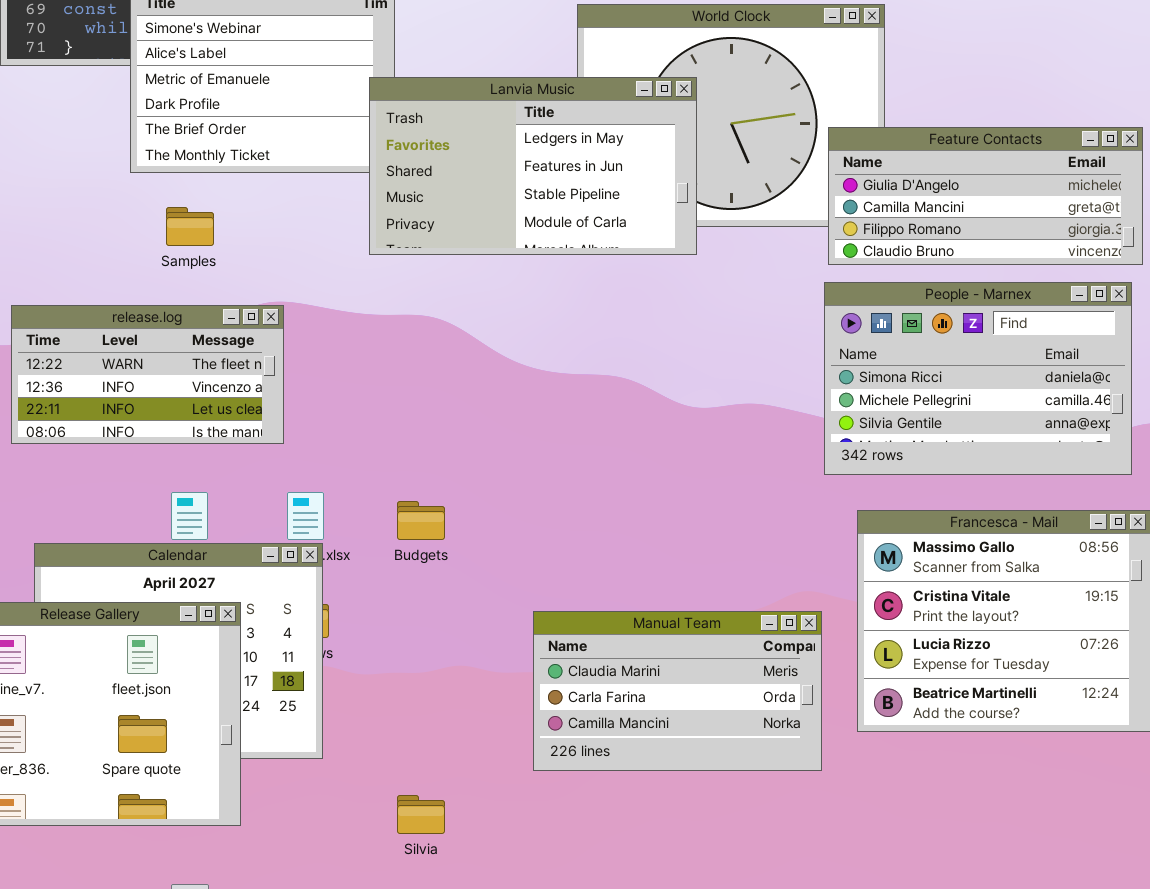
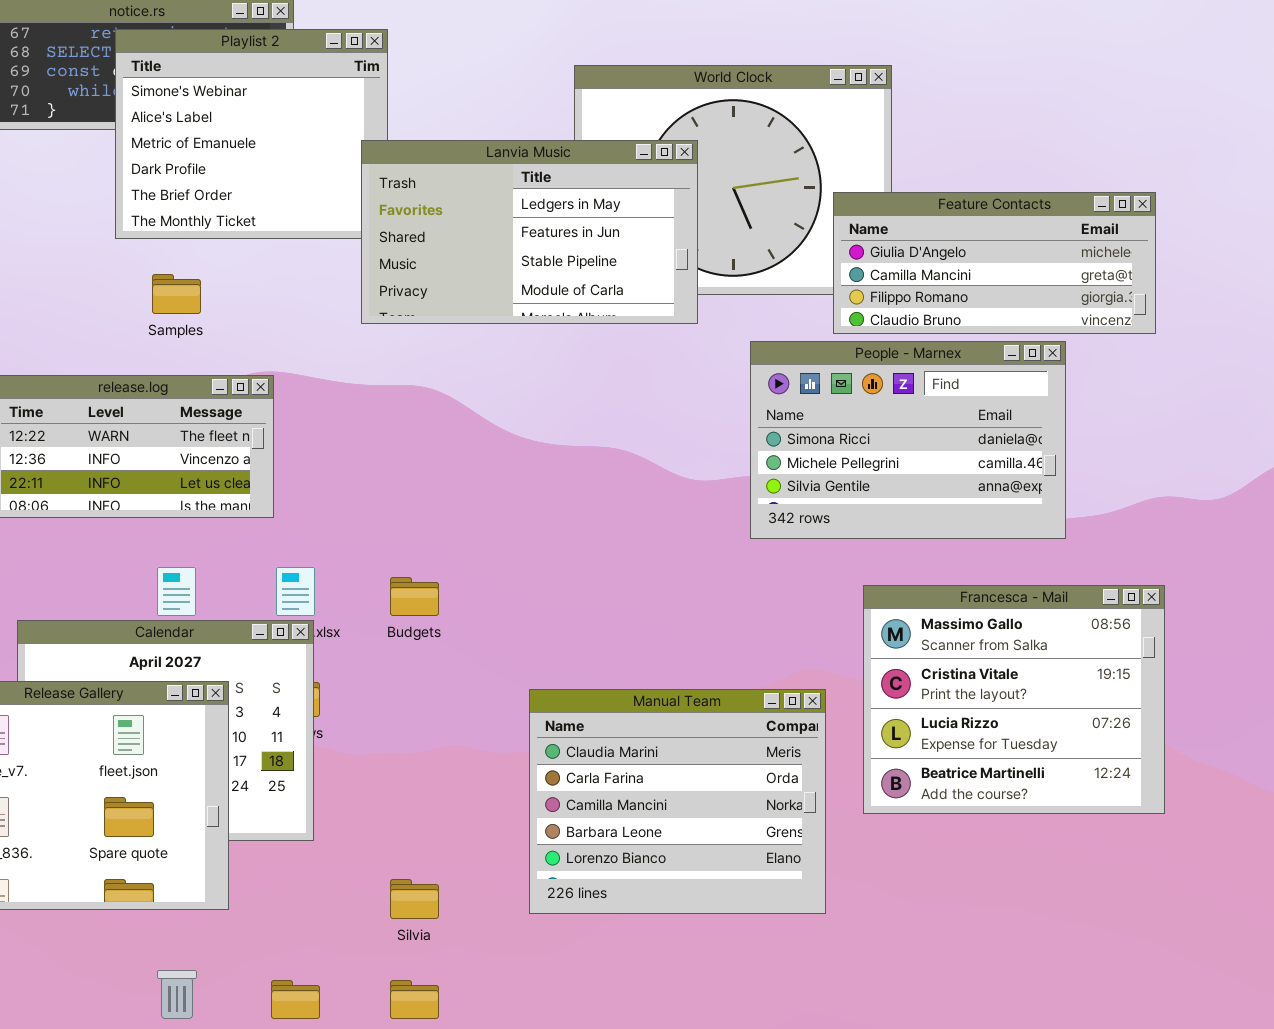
People - Marnex: [824,282,1132,475] -> [750,341,1066,539], moved
Manual Team: [533,611,822,771] -> [529,689,826,914], resized

